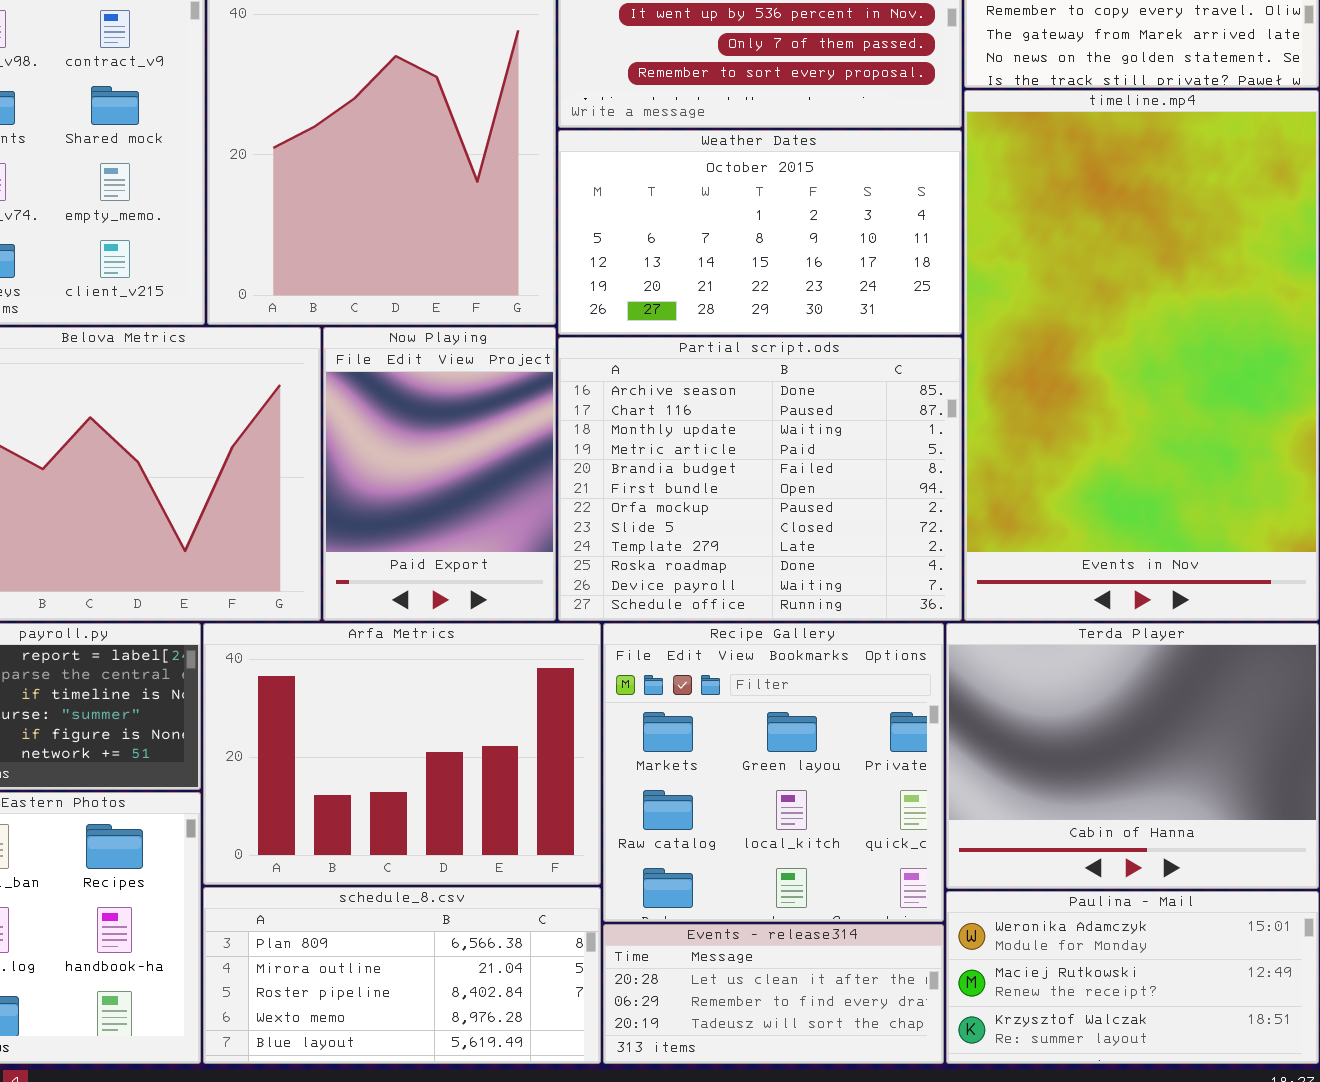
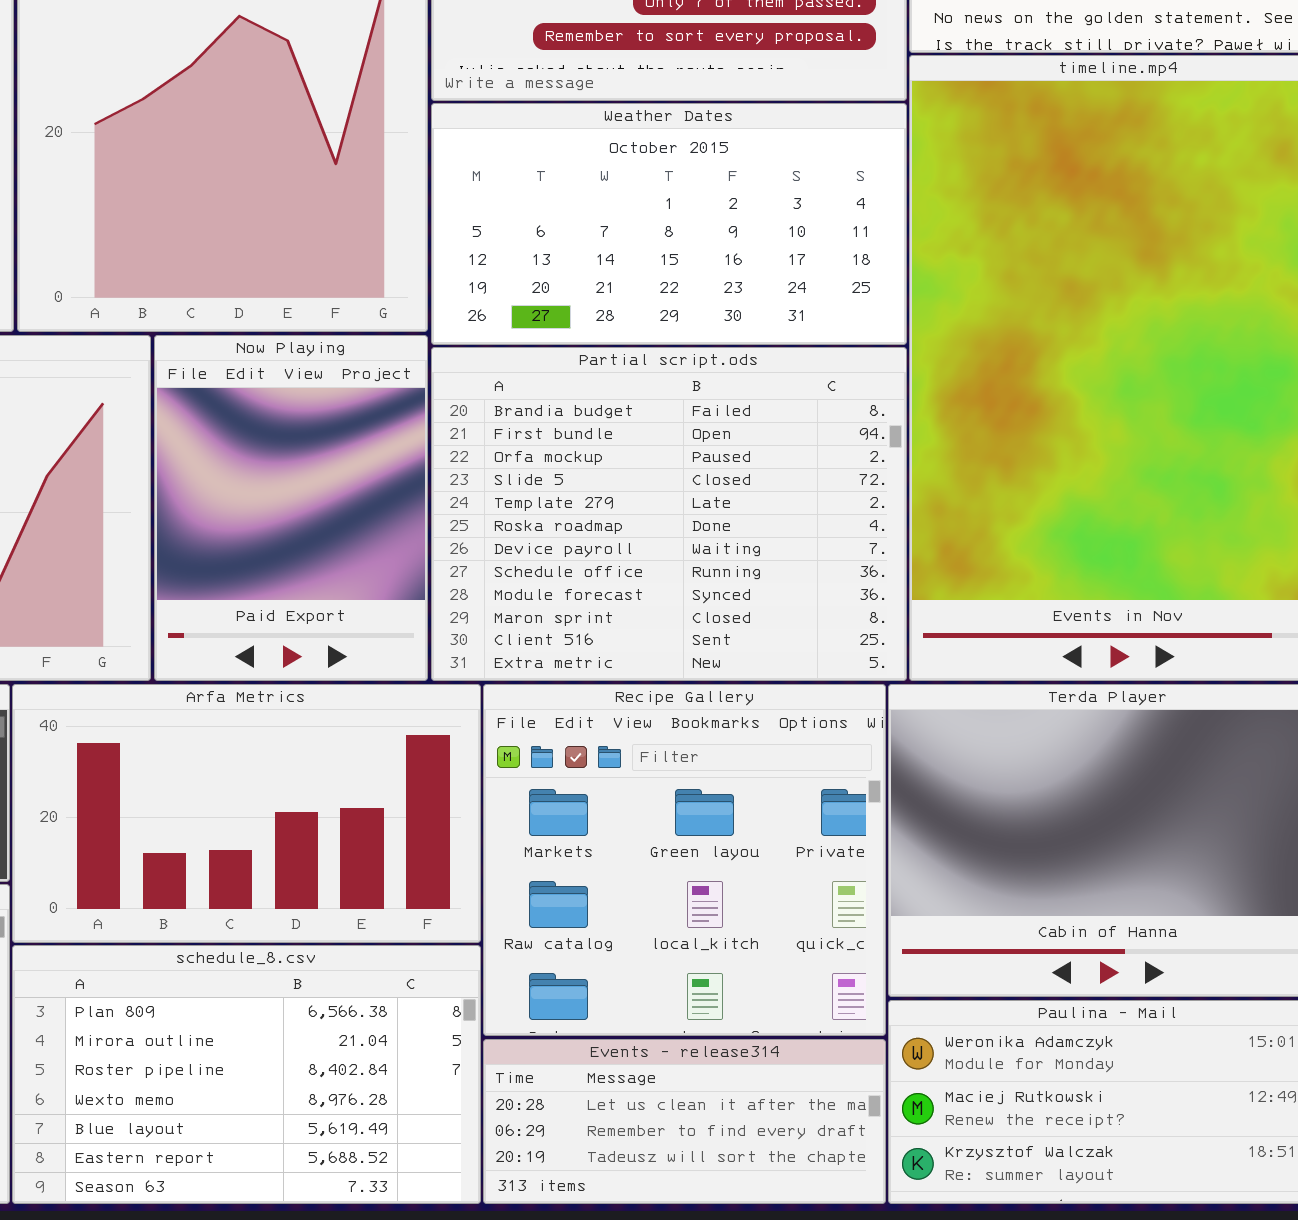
Partial script.ods: [558,337,962,621] -> [431,347,907,681], scrolled down 4 rows
Arfa Metrics: [203,623,601,885] -> [12,684,481,943], resized
schedule_8.csv: [203,887,601,1064] -> [12,945,481,1204], resized

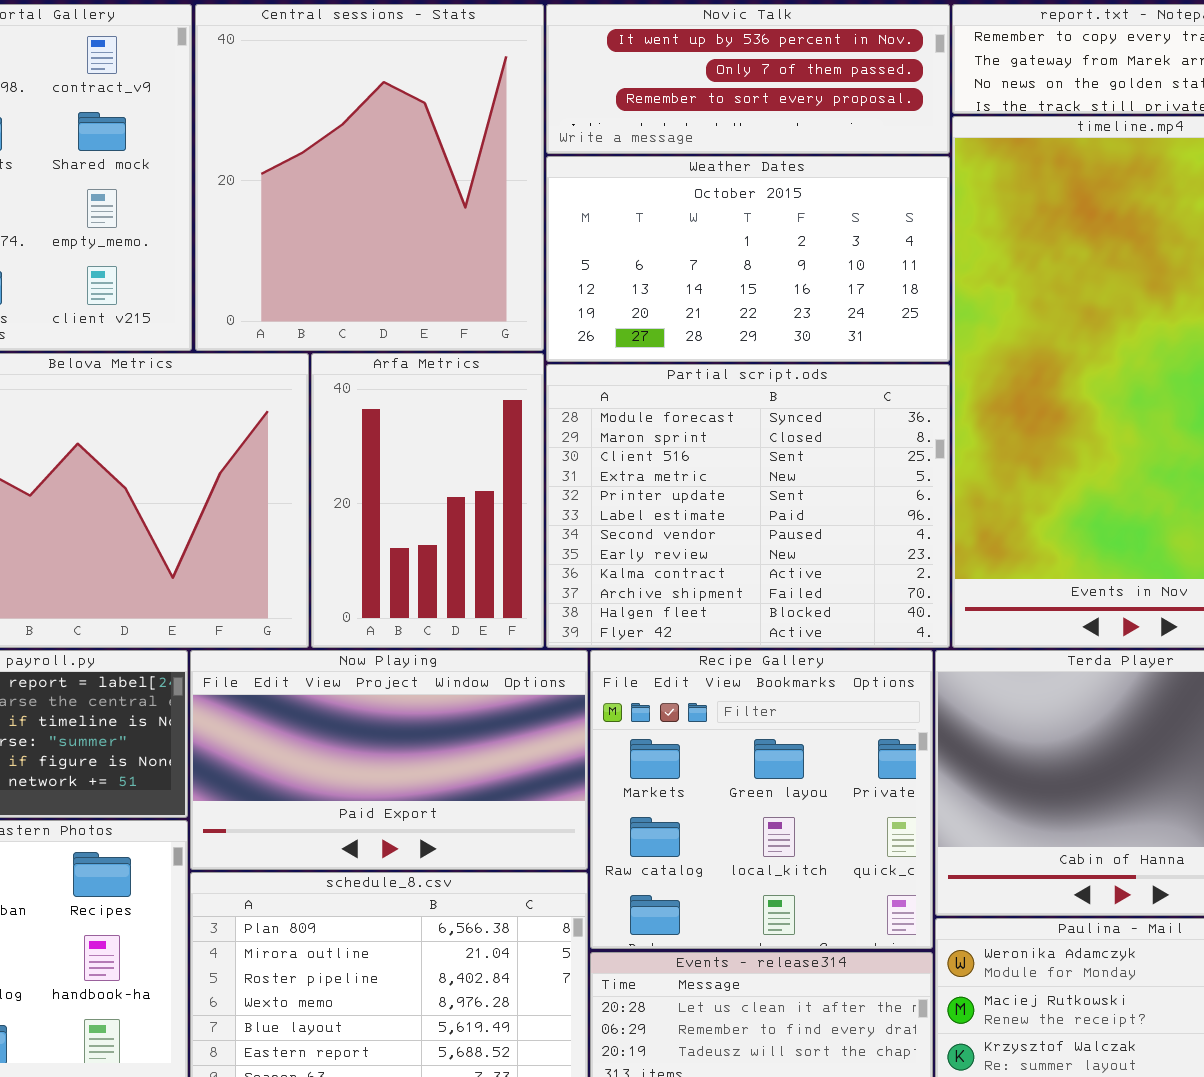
Now Playing: [154,335,428,681] -> [190,650,588,870], moved, resized
Partial script.ods: [431,347,907,681] -> [546,364,950,648], scrolled down 8 rows
Arfa Metrics: [12,684,481,943] -> [311,353,544,648], moved, resized

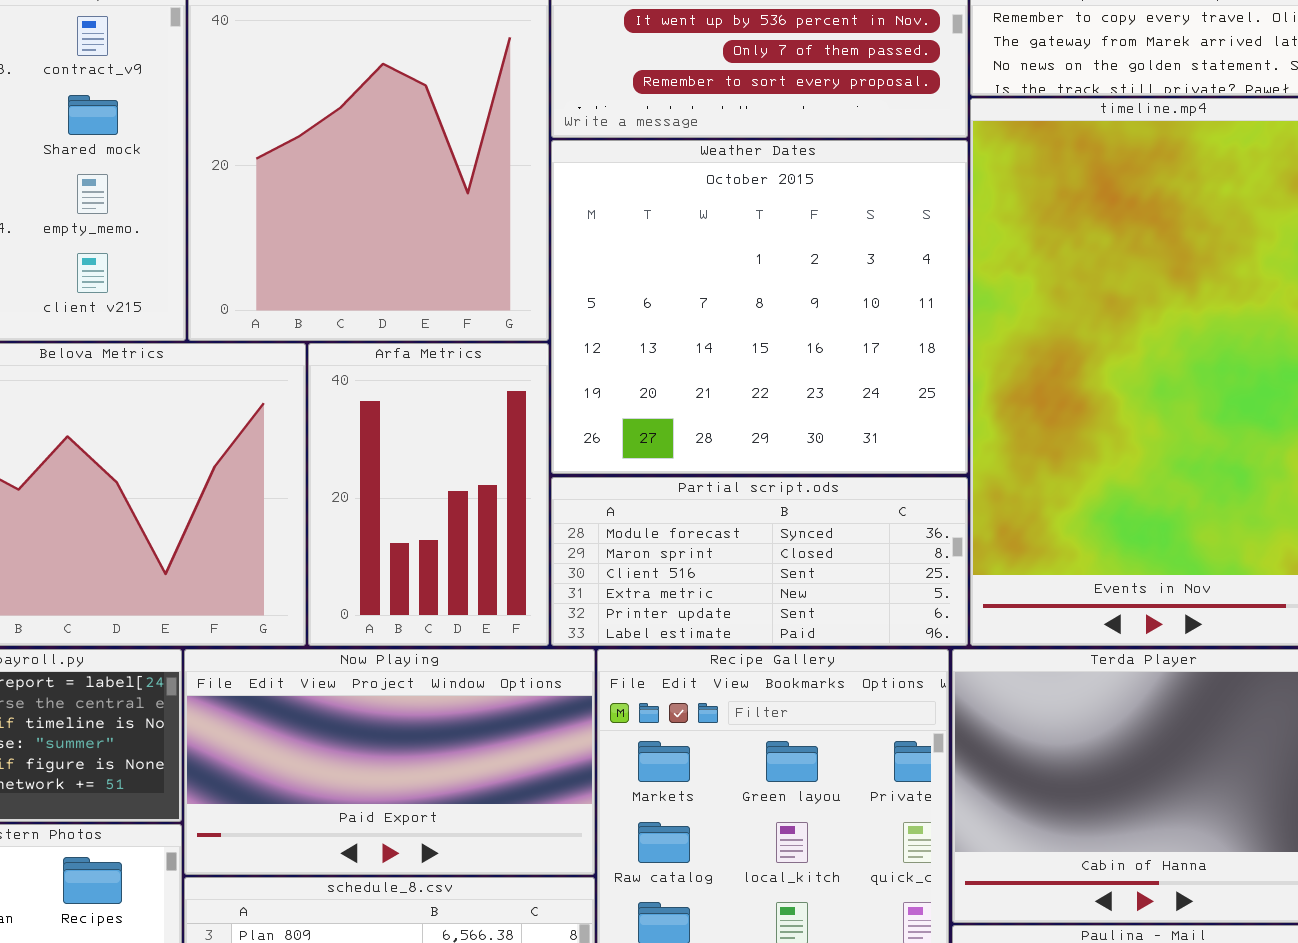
Weather Dates: [546,156,950,362] -> [551,140,968,474], resized
Partial script.ods: [546,364,950,648] -> [551,477,968,646], resized

